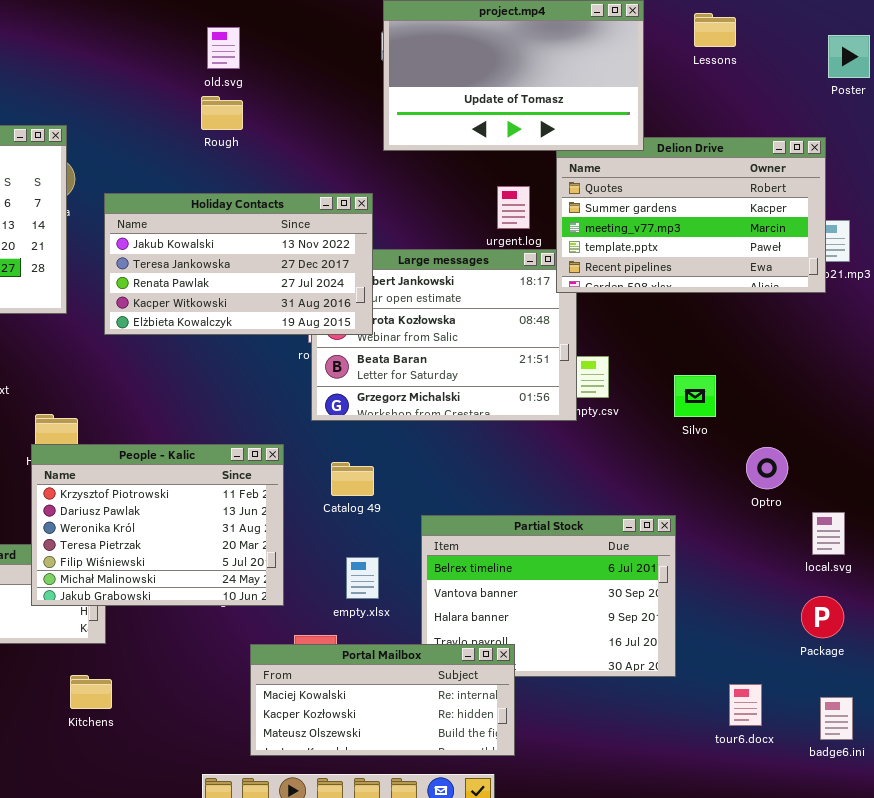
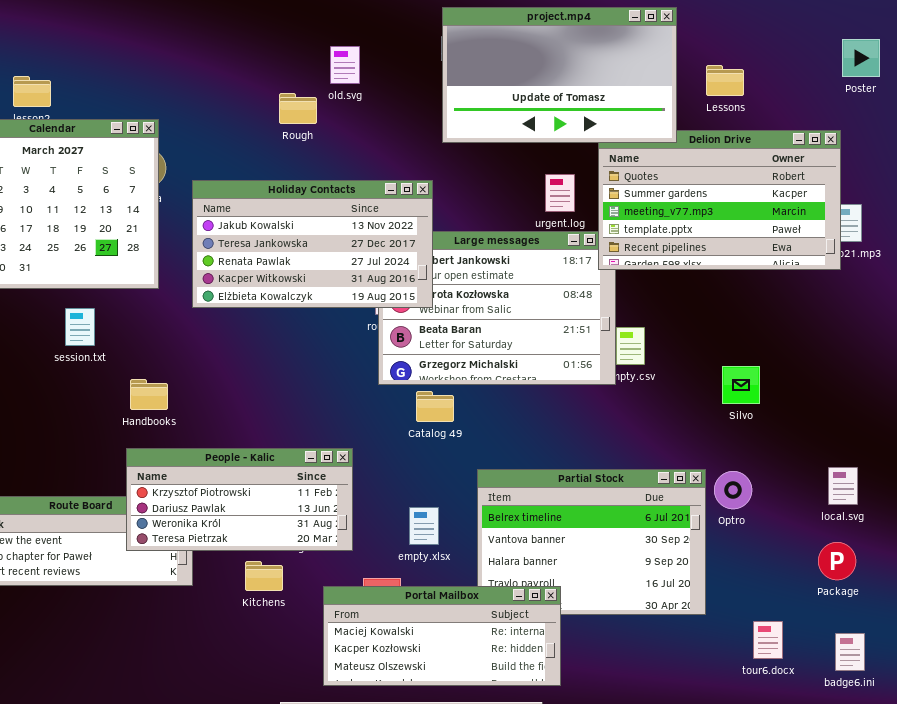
Lessons: [694,13,736,47] -> [706,65,744,96], moved
old.svg: [207,27,240,69] -> [330,46,360,84], moved
Silvo: [674,375,716,417] -> [722,366,760,404], moved
People - Kalic: [31,444,284,606] -> [126,448,353,551], resized
Optro: [746,447,788,489] -> [714,471,752,509], moved
Catalog 49: [331,462,374,496] -> [416,391,454,422], moved
Kitchens: [70,675,112,709] -> [245,561,283,591], moved

